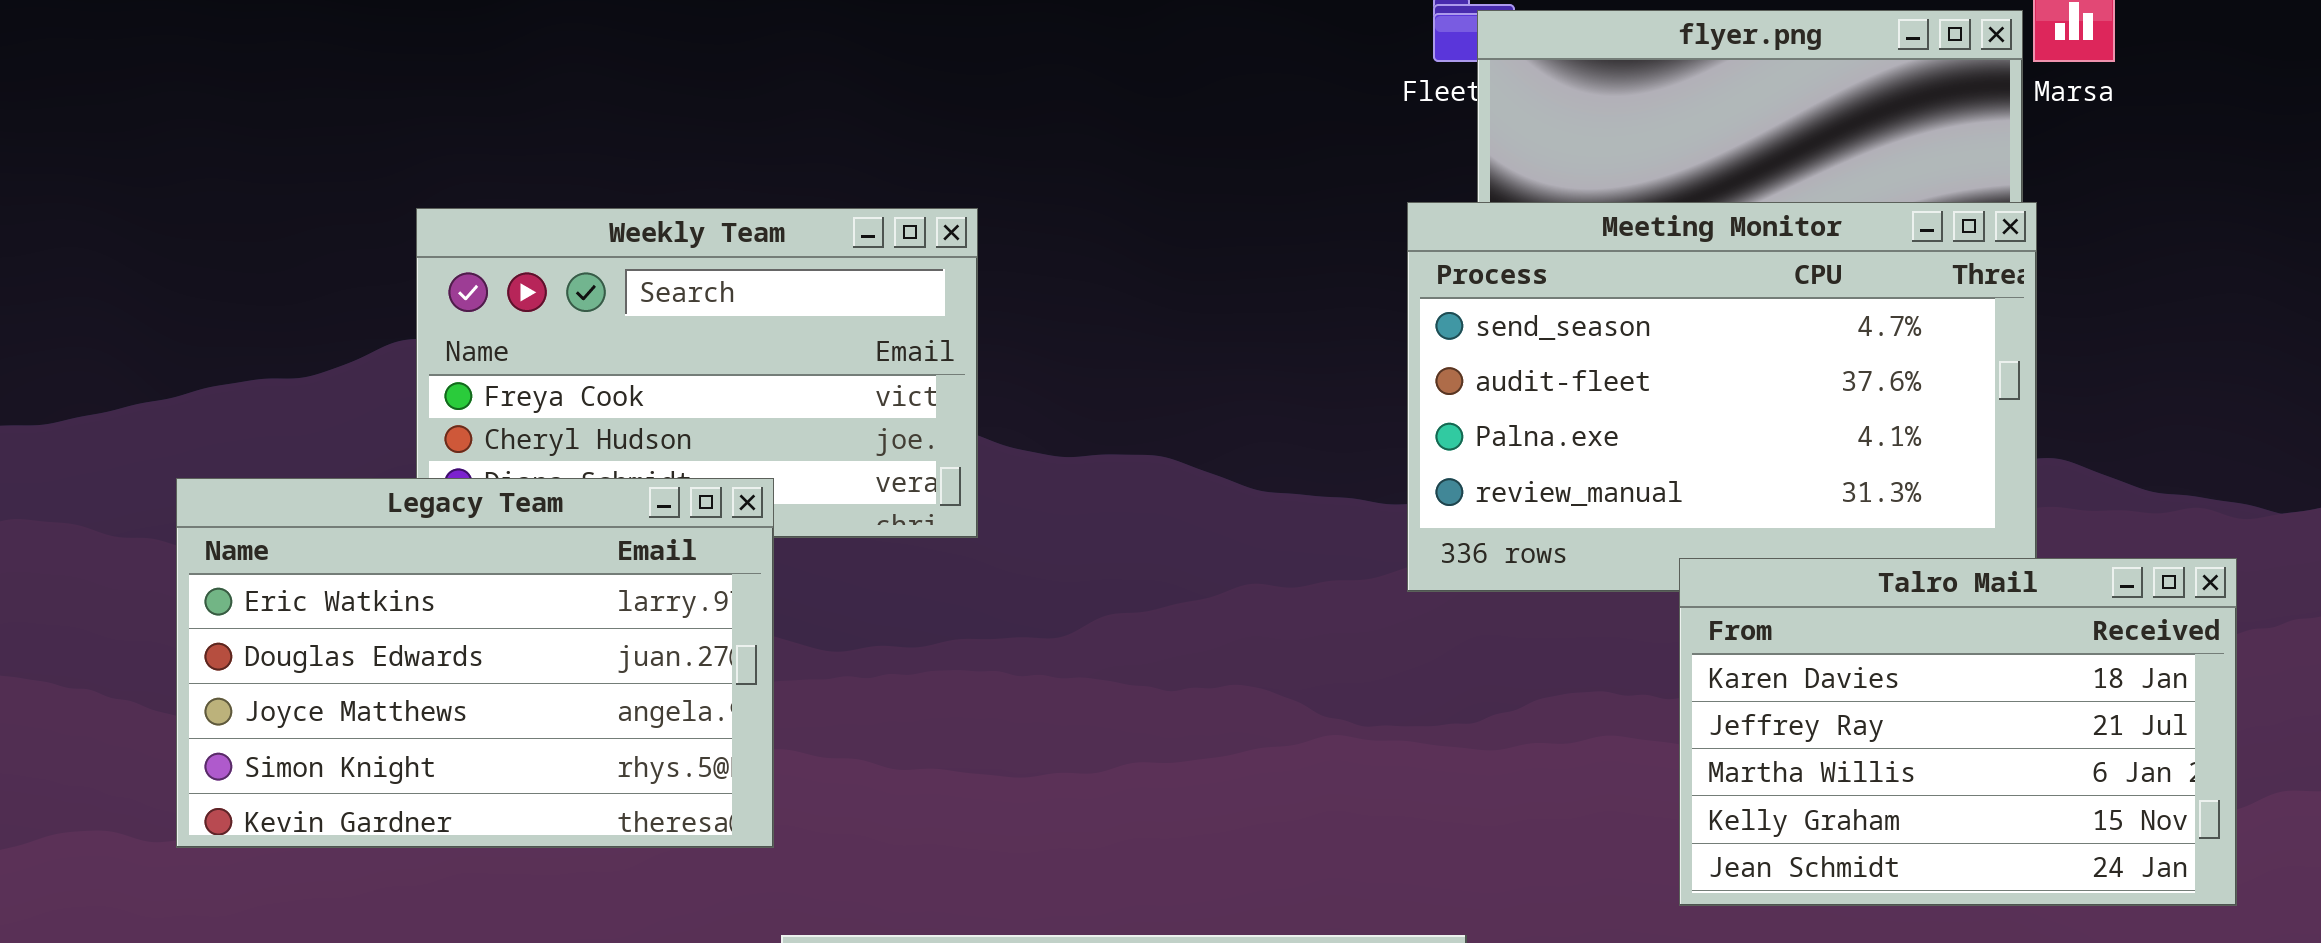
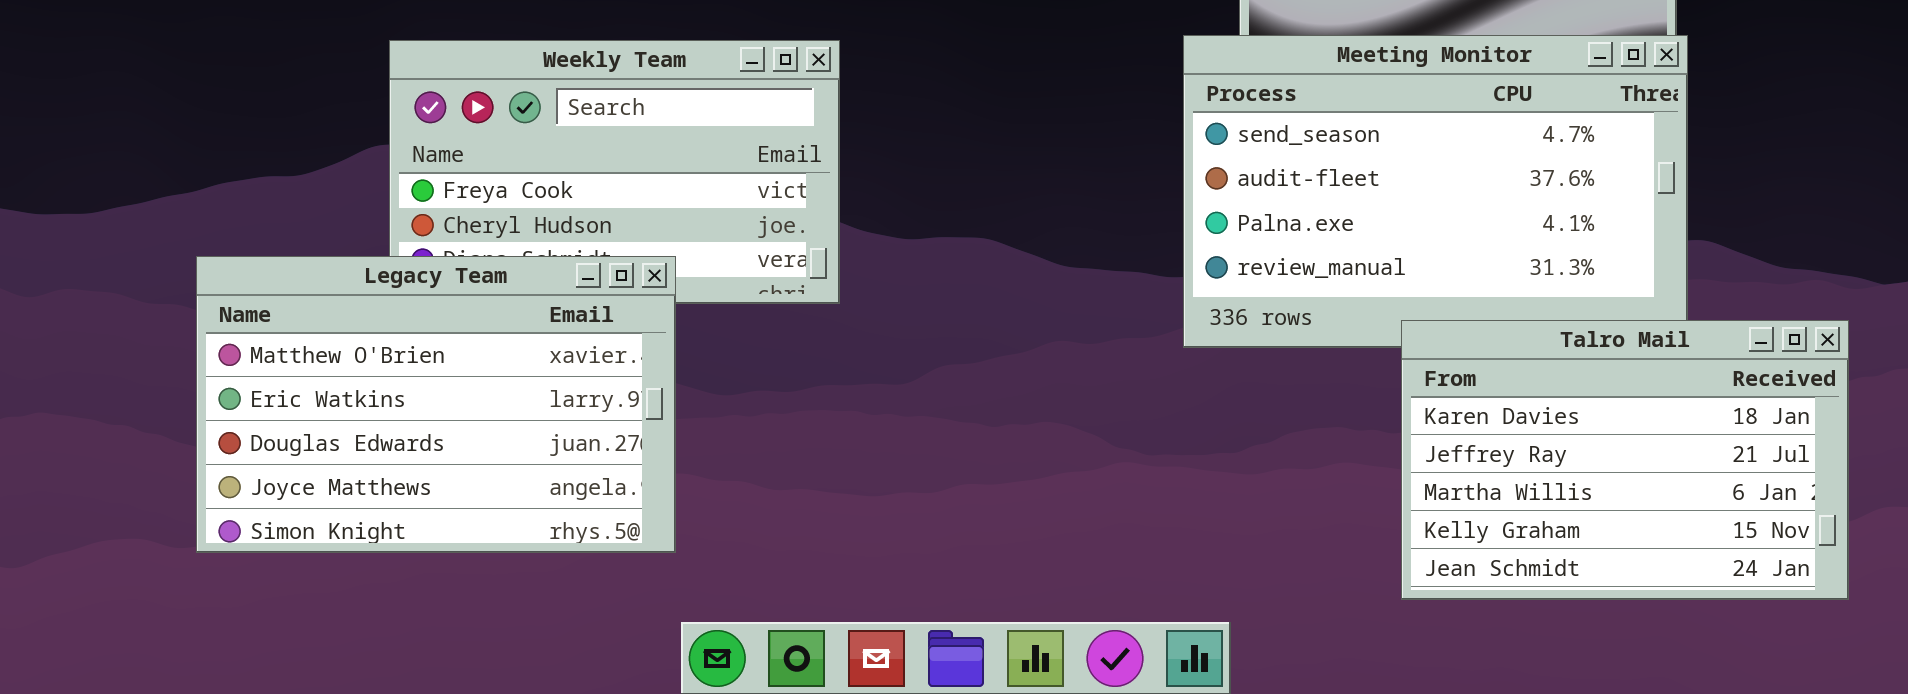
Legacy Team: [176,478,774,848] -> [196,256,676,553], scrolled up 1 row

